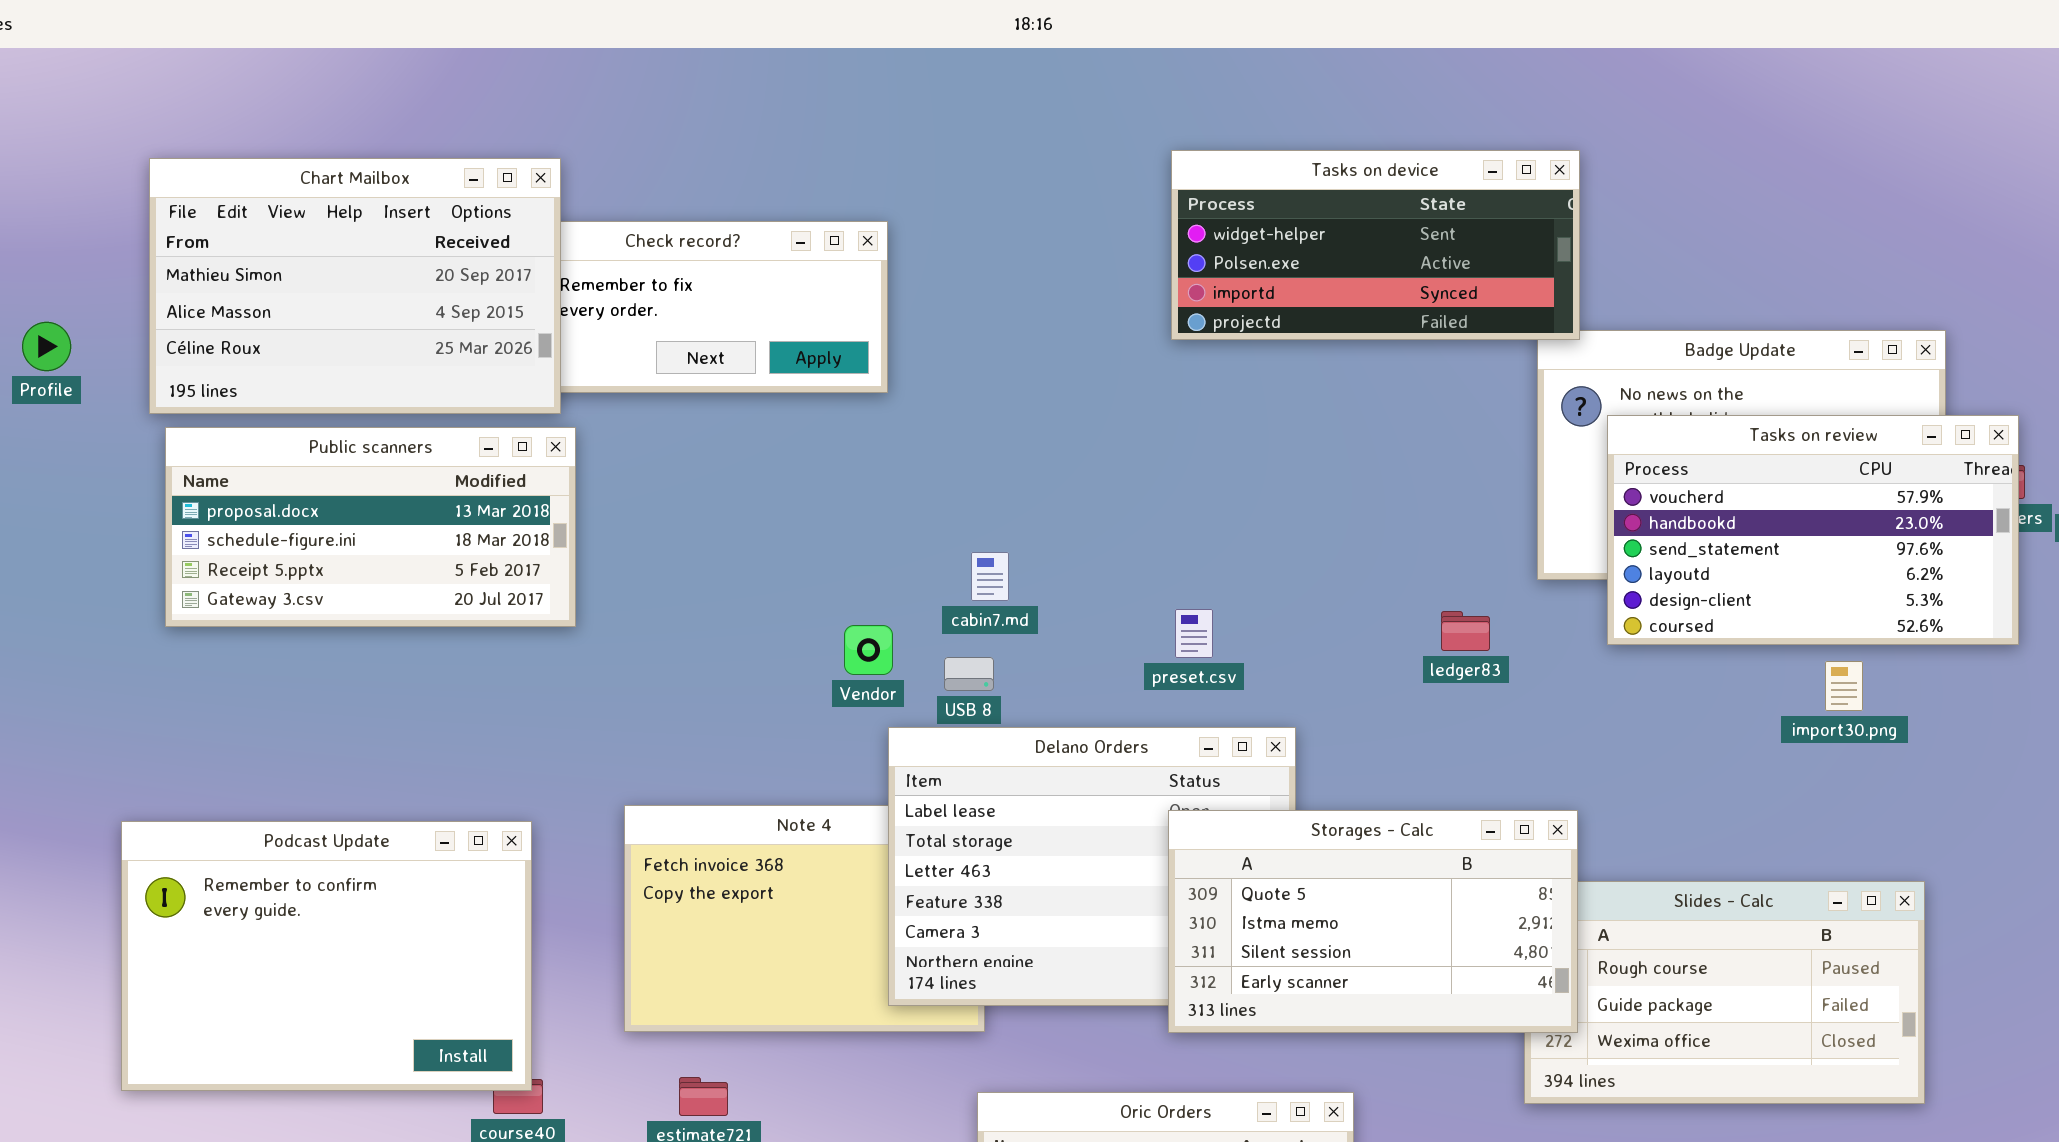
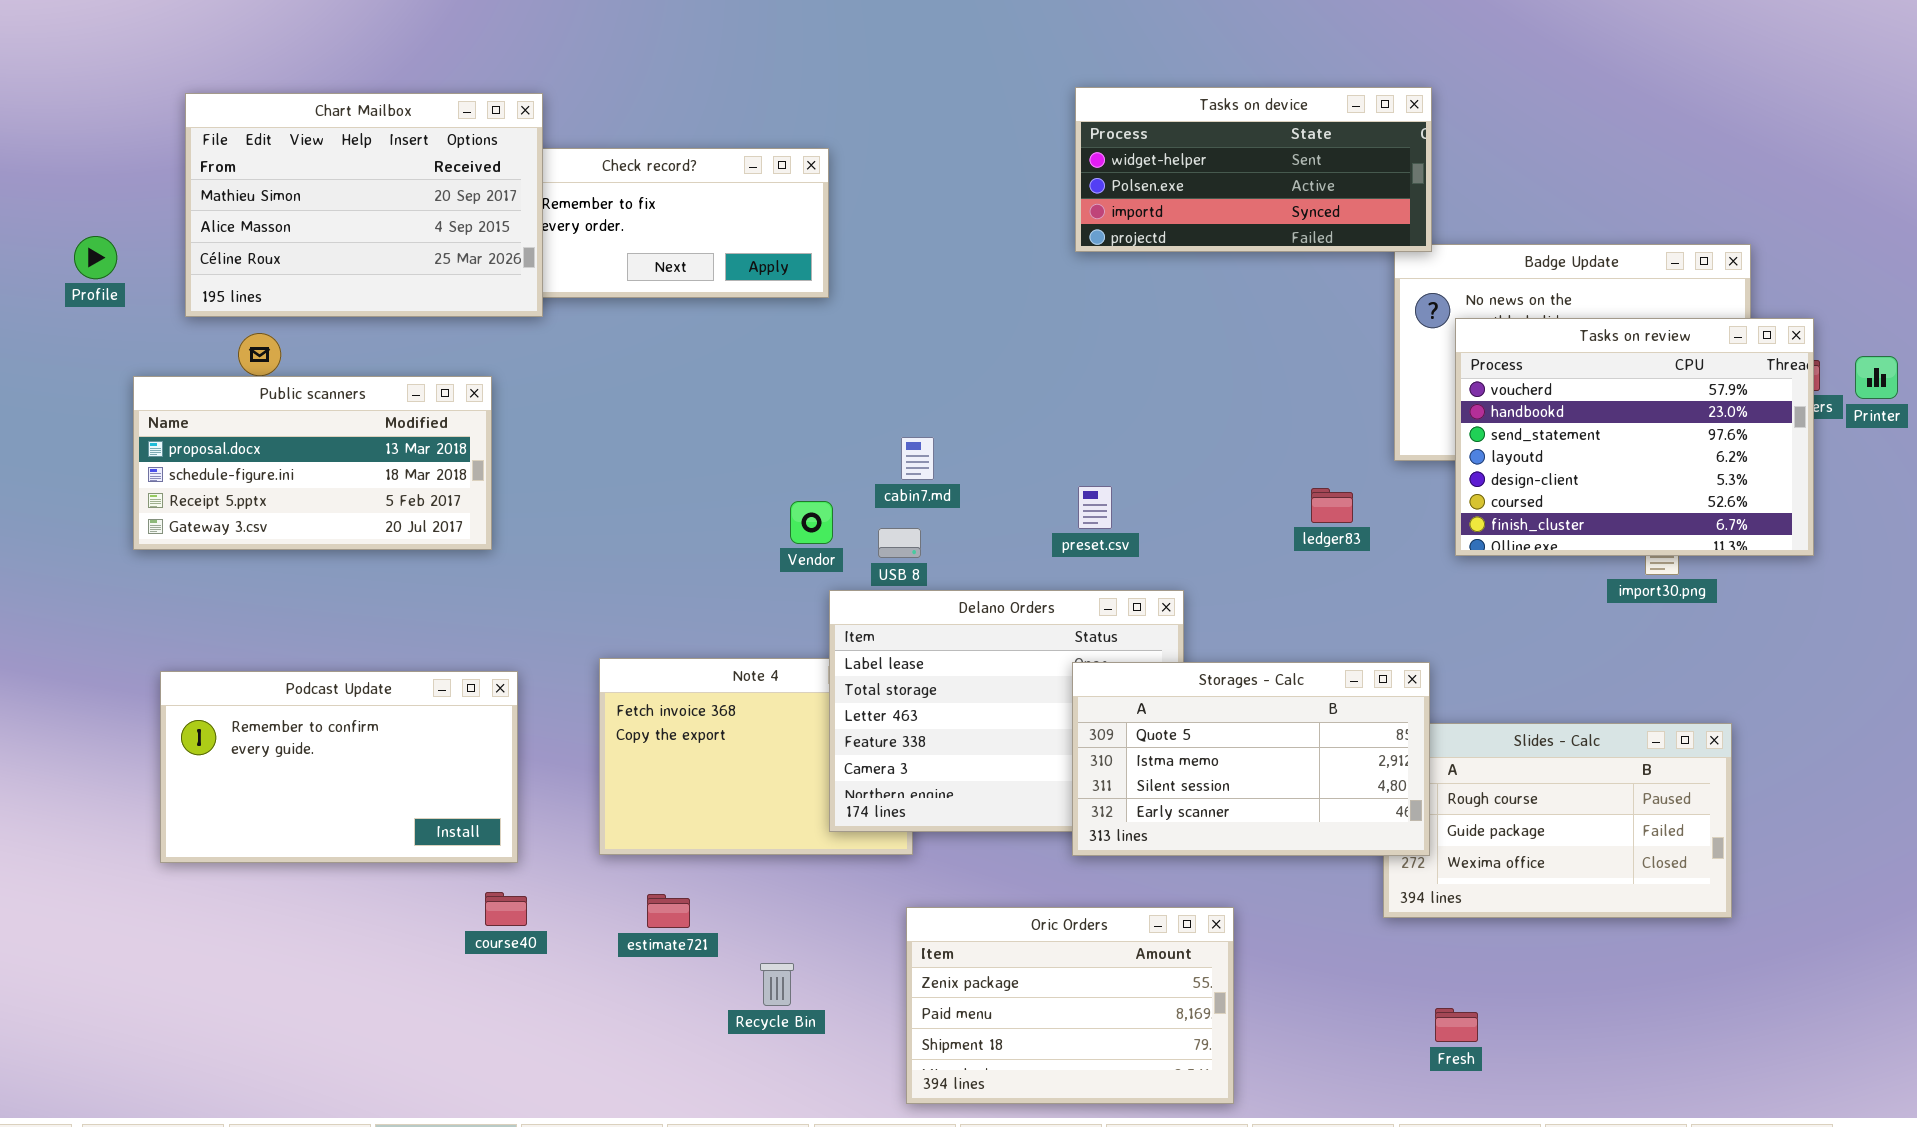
Tasks on review: [1607,415,2019,645] -> [1455,318,1814,556], resized
Public scanners: [165,427,576,627] -> [133,376,492,550], moved
Podcast Update: [121,821,532,1091] -> [160,671,518,863], resized

